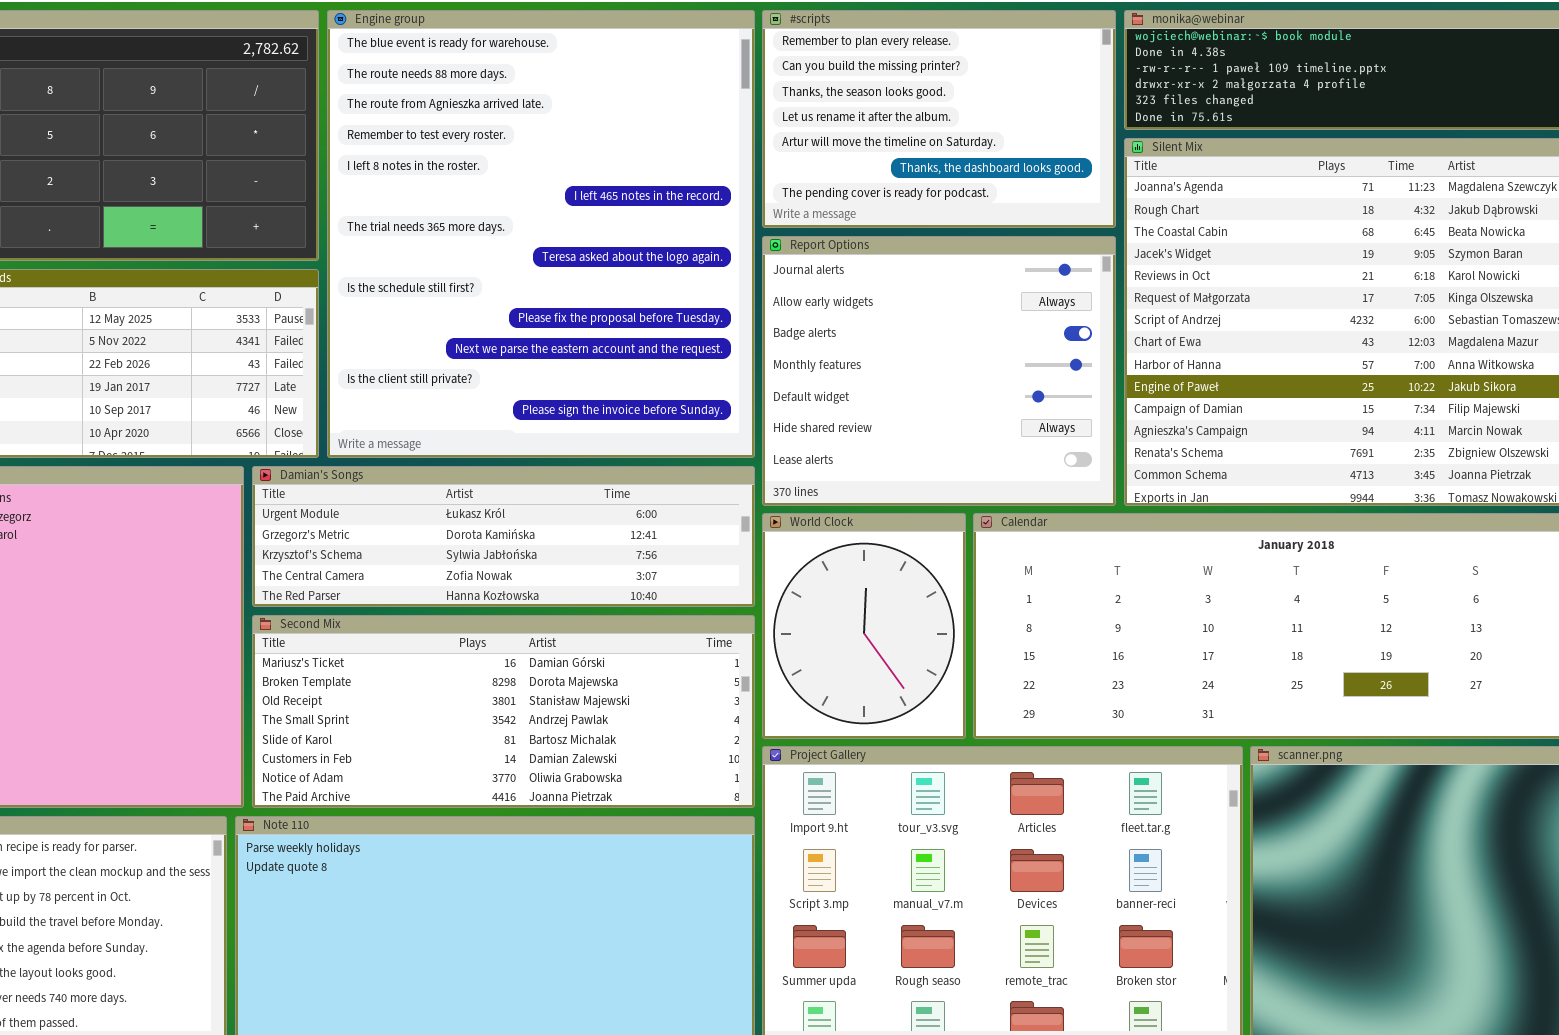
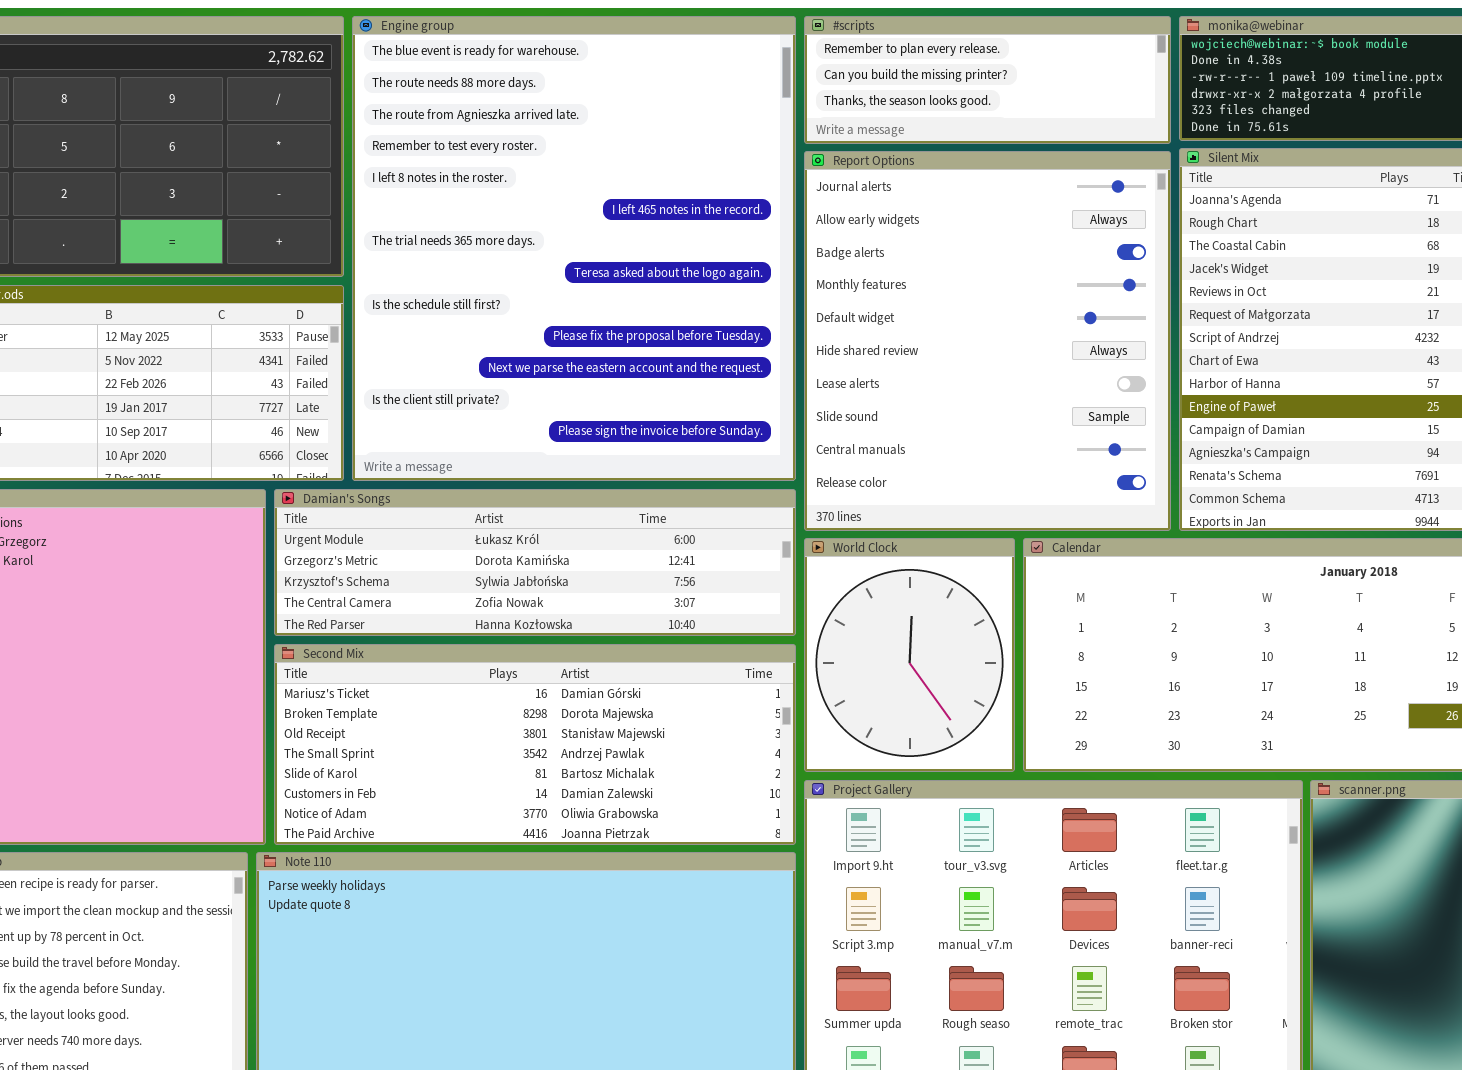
#scripts: [762,10,1116,228] -> [804,16,1171,144], resized
Report Options: [762,236,1116,506] -> [804,151,1171,531], resized

